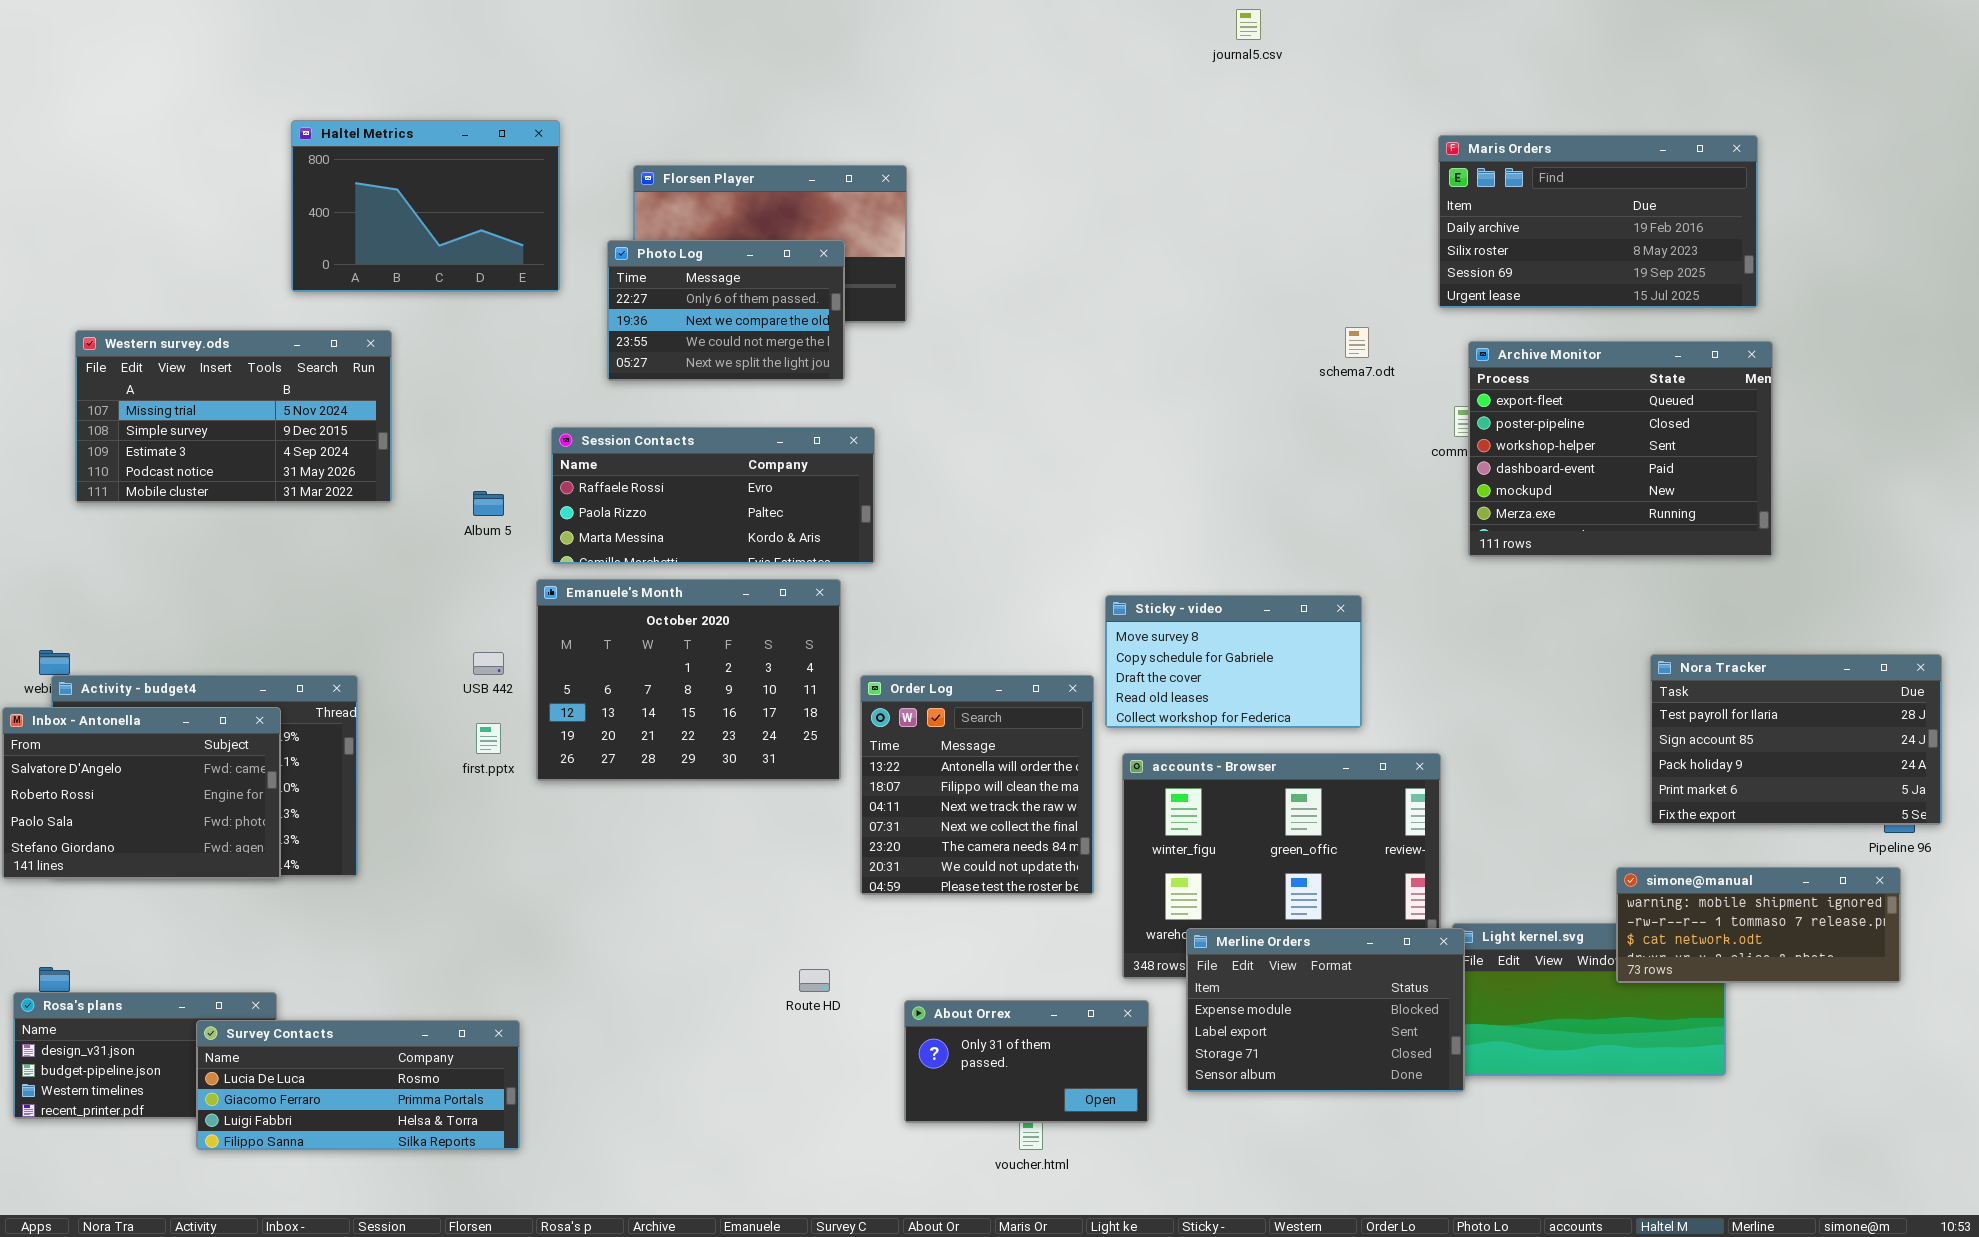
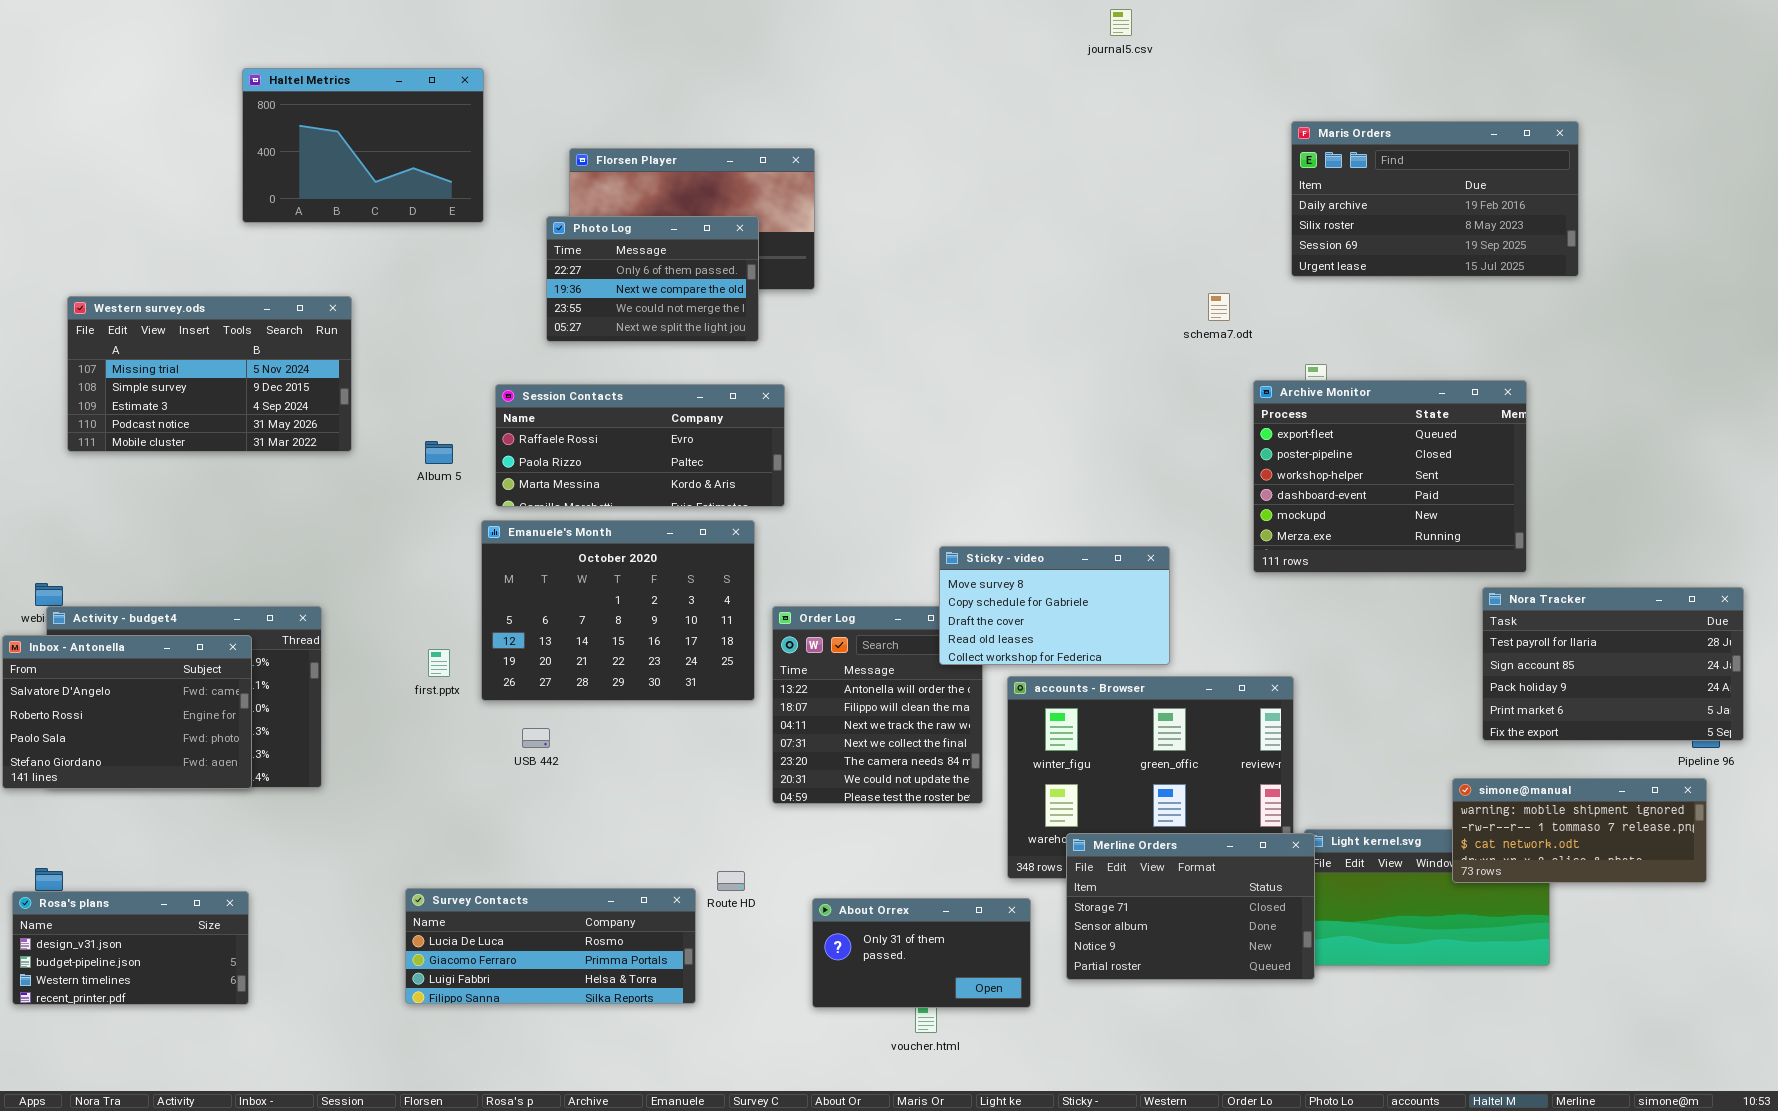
Haltel Metrics: [291,120,560,292] -> [242,68,484,223], moved
Archive Monitor: [1468,341,1773,557] -> [1253,380,1527,573], moved
Sticky - video: [1105,595,1362,728] -> [939,546,1170,665], moved
USB 442: [473,652,504,675] -> [522,728,550,748], moved
Merline Orders: [1186,928,1465,1092] -> [1066,833,1315,980], scrolled down 2 rows
Survey Contacts: [196,1020,520,1150] -> [405,888,696,1004], moved

